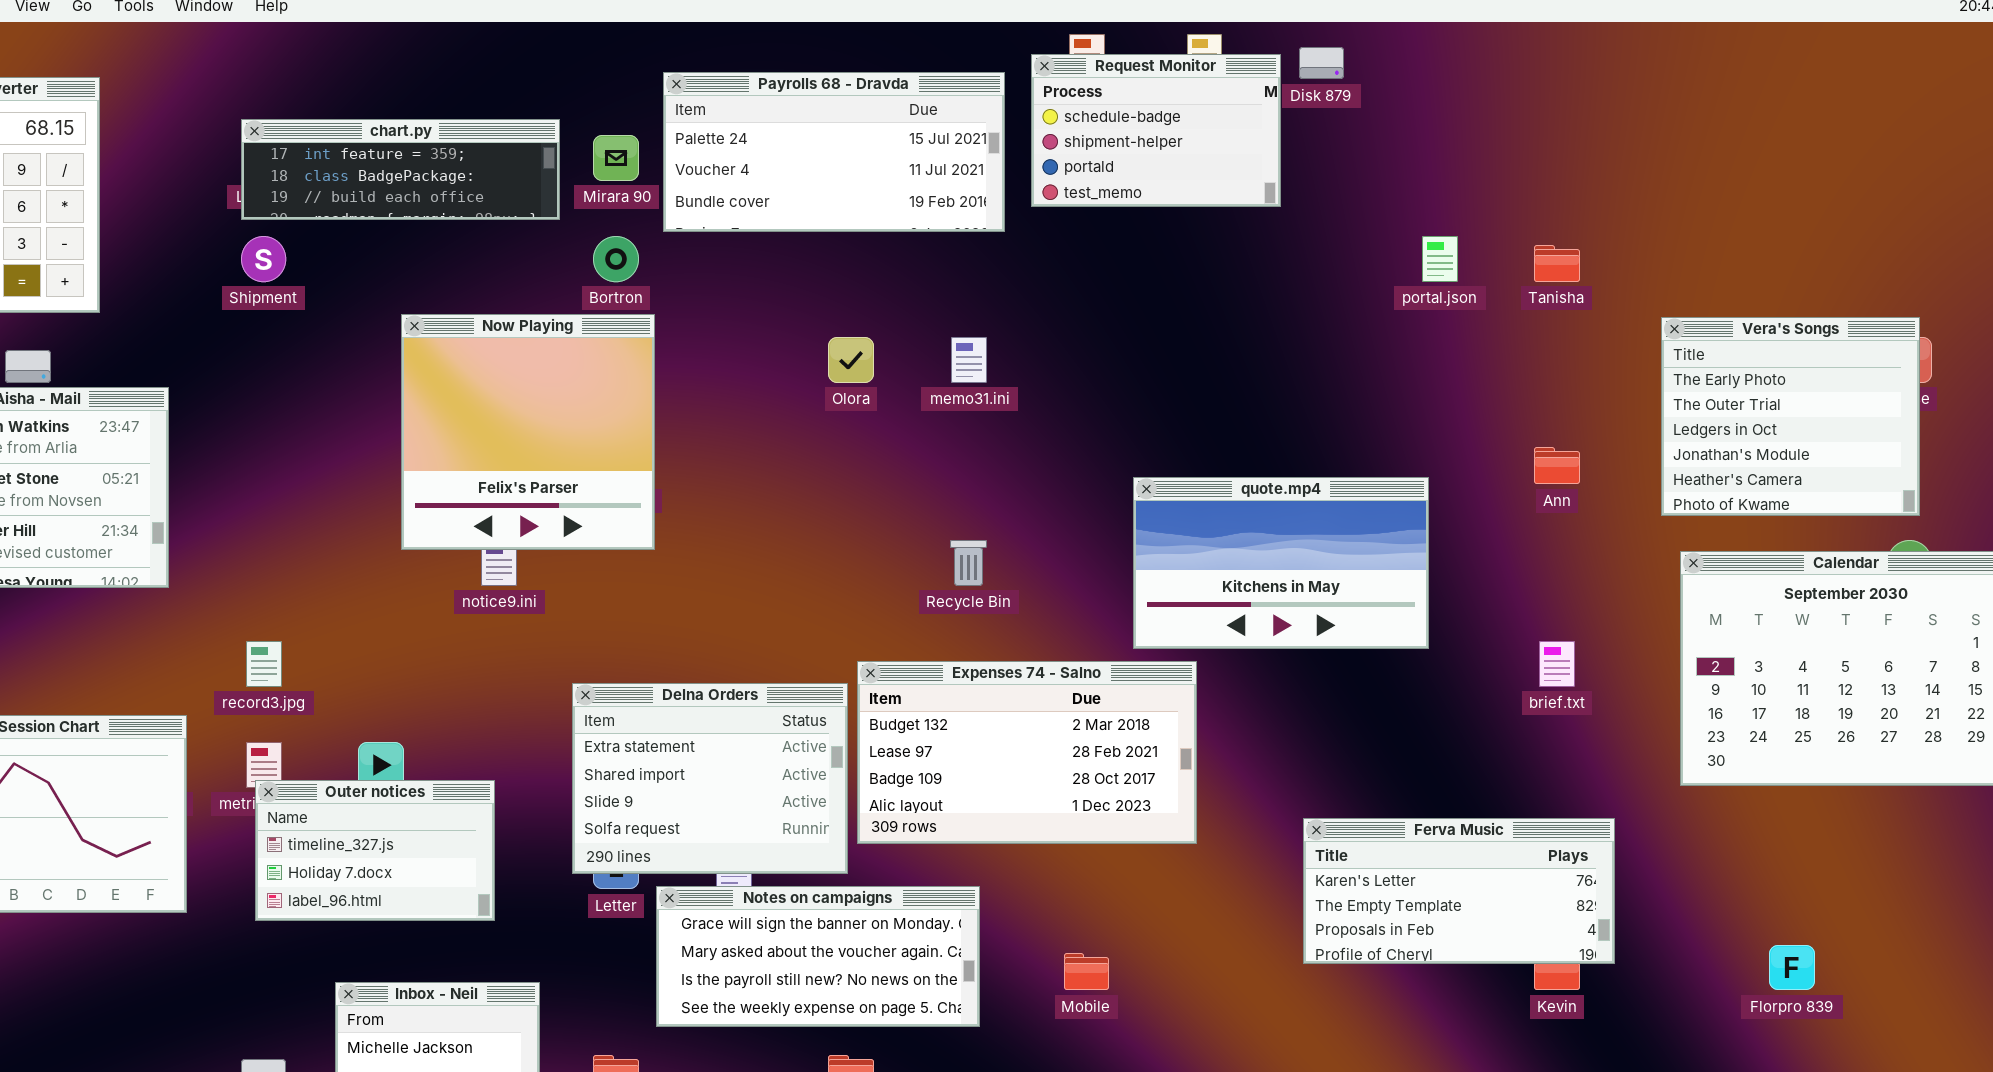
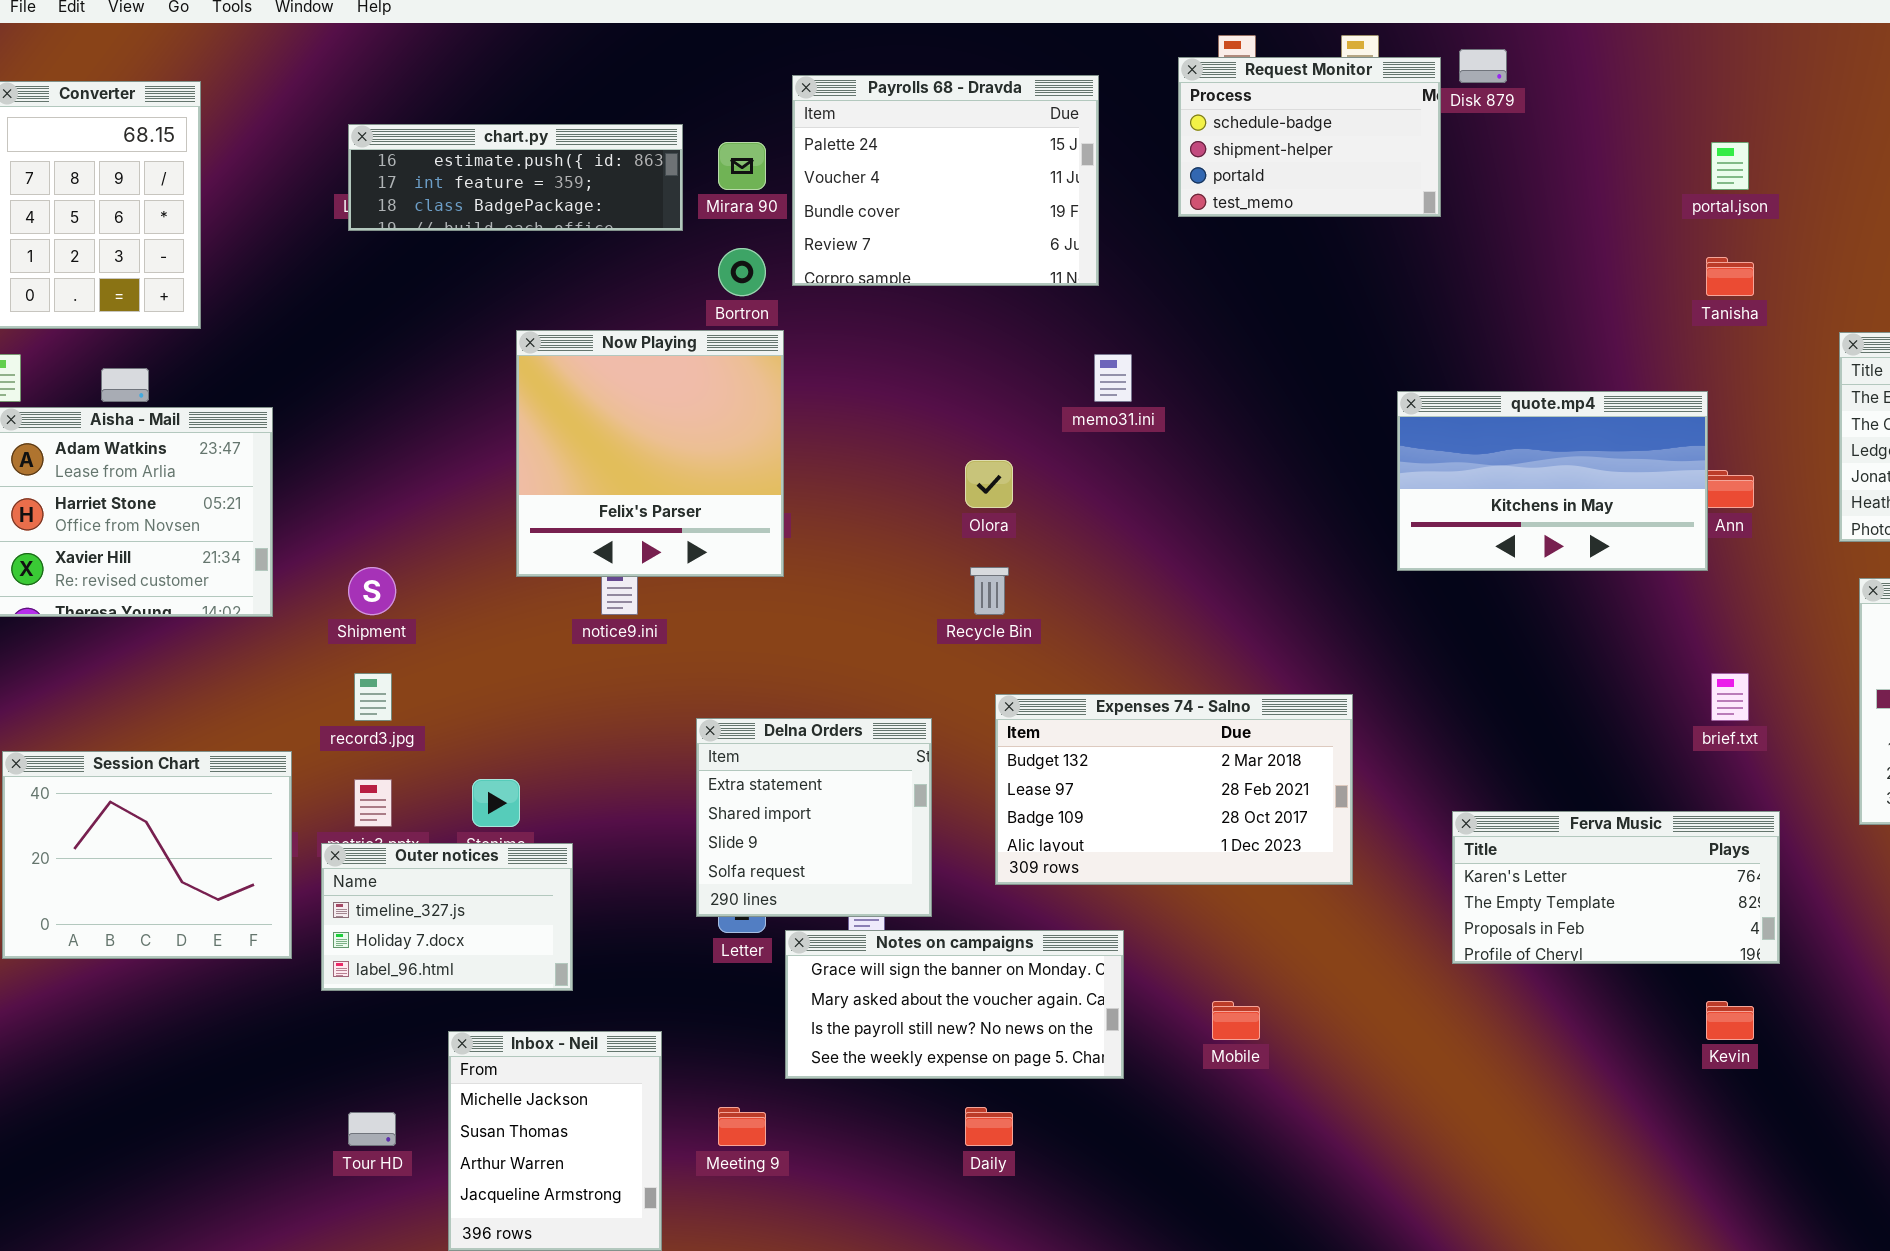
Payrolls 68 - Dravda: [663,72,1005,232] -> [792,75,1099,286], resized
chart.py: [241,119,560,220] -> [348,124,683,231], scrolled up 1 row
Shipment: [241,236,286,282] -> [348,567,396,615], moved
portal.json: [1422,236,1458,282] -> [1711,142,1749,190], moved
Olora: [828,337,874,383] -> [965,460,1013,508], moved
quote.mp4: [1133,477,1429,649] -> [1397,391,1708,571], moved
Recycle Bin: [950,540,987,586] -> [970,567,1009,615], moved
Delna Orders: [572,683,848,874] -> [696,718,932,917], resized
Outer notices: [255,780,495,921] -> [321,843,573,991], moved
Ferva Music: [1303,818,1615,964] -> [1452,811,1780,964], moved

